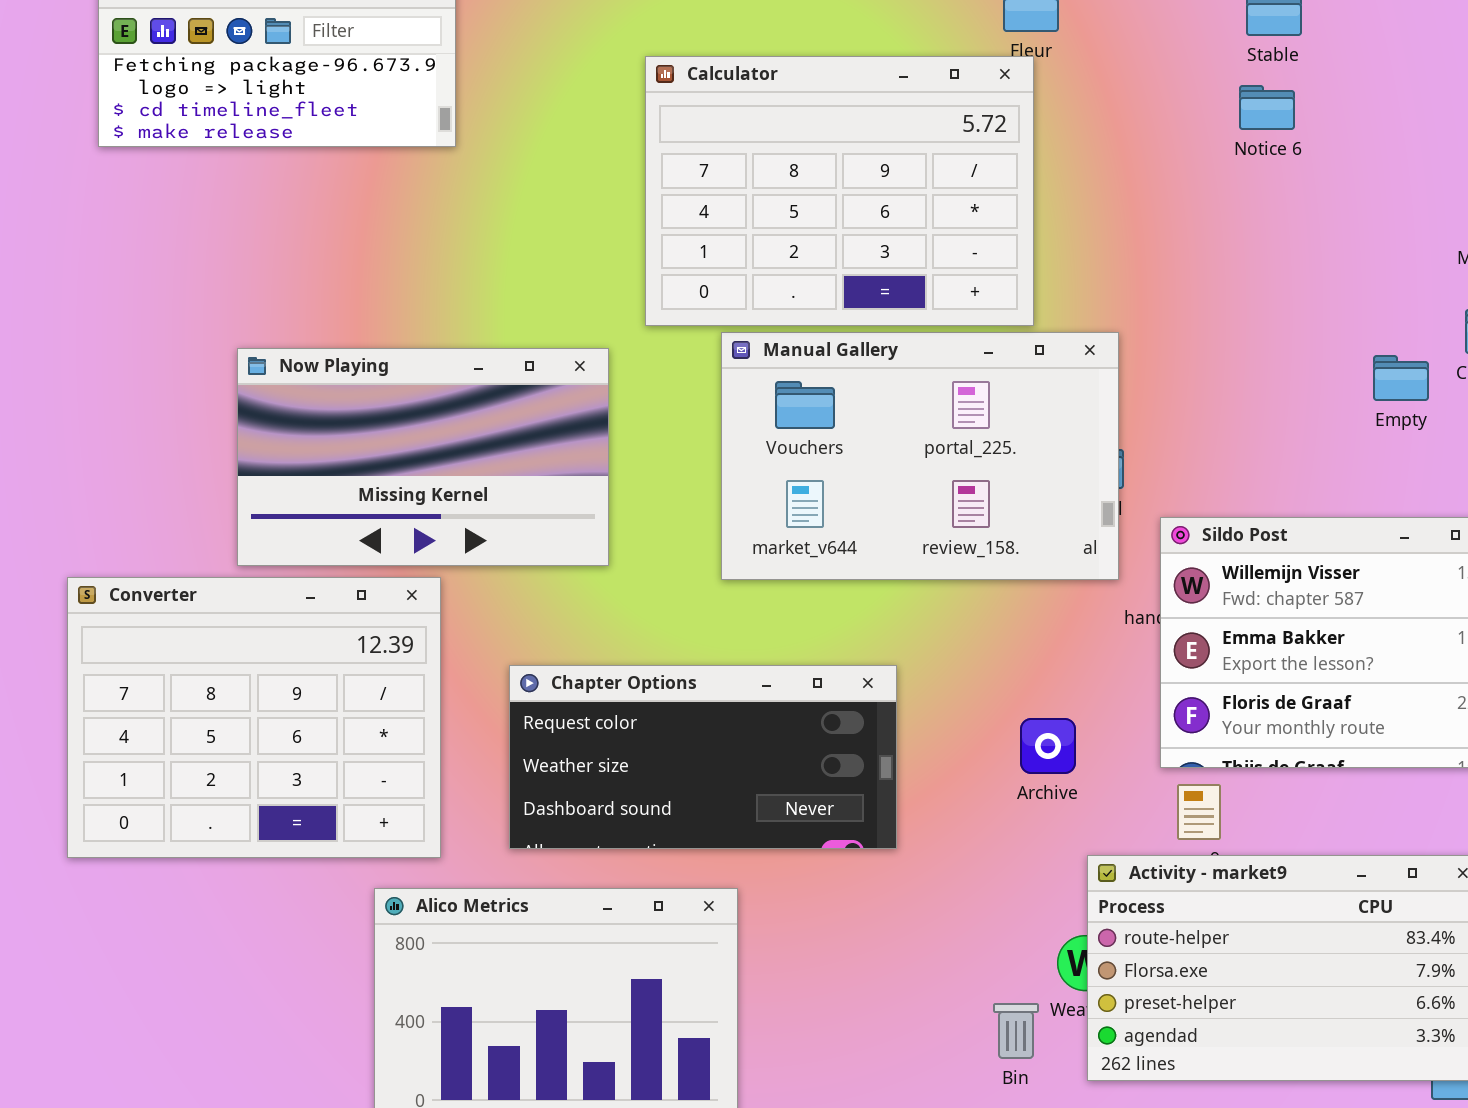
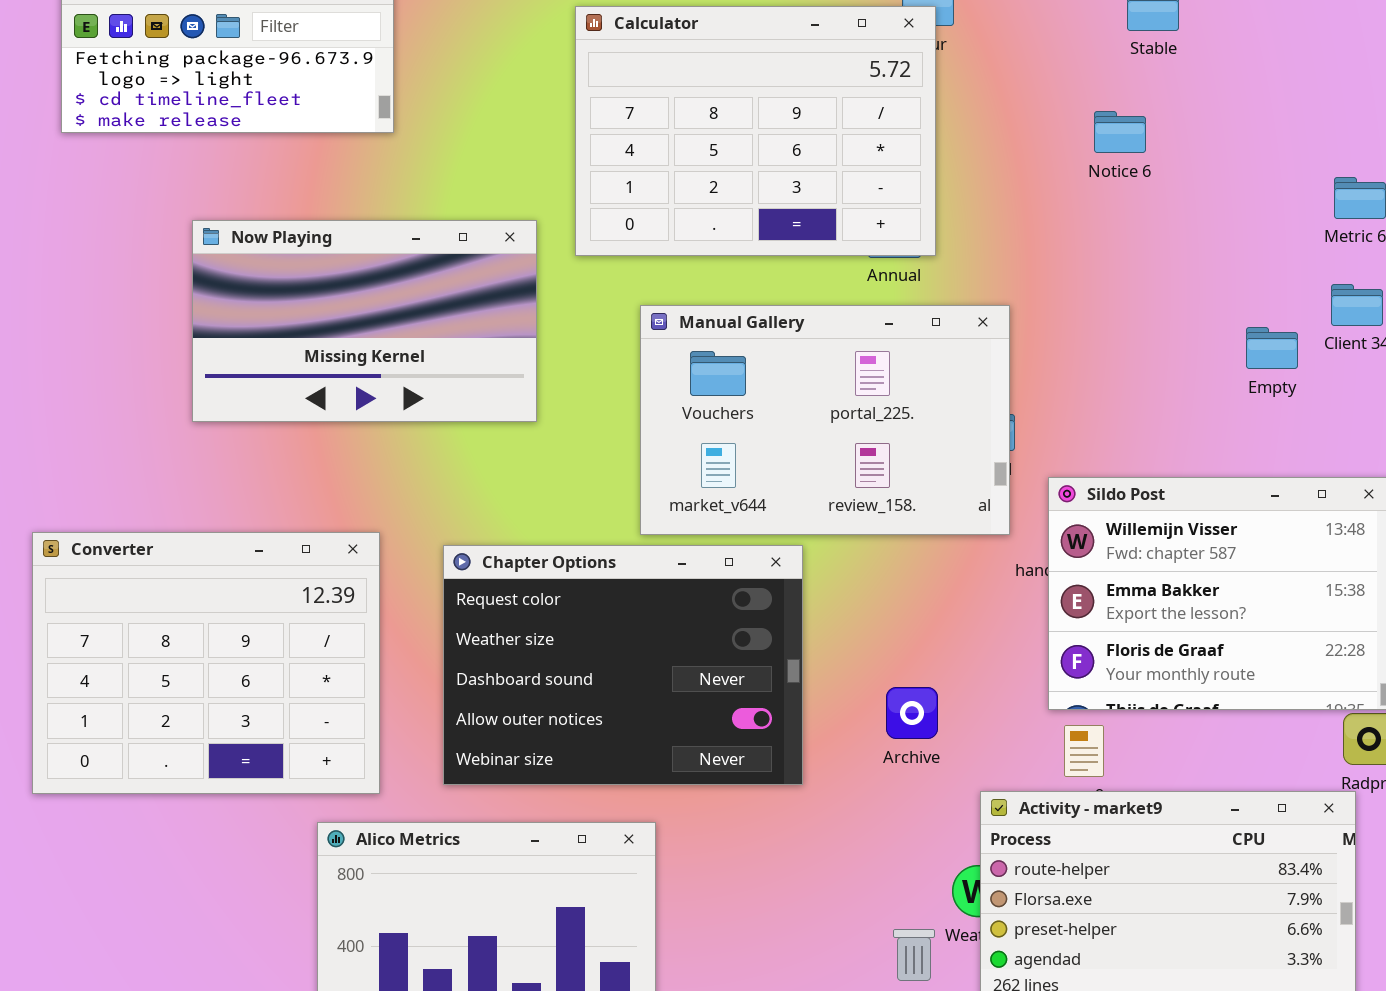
Calculator: [645,56,1034,326] -> [575,6,936,256], moved
Notice 6: [1239,85,1295,130] -> [1094,111,1146,153], moved
Now Playing: [237,348,609,566] -> [192,220,537,422], moved
Chapter Options: [509,665,897,849] -> [443,545,803,785], resized
Archive: [1020,718,1076,774] -> [886,687,938,739], moved

